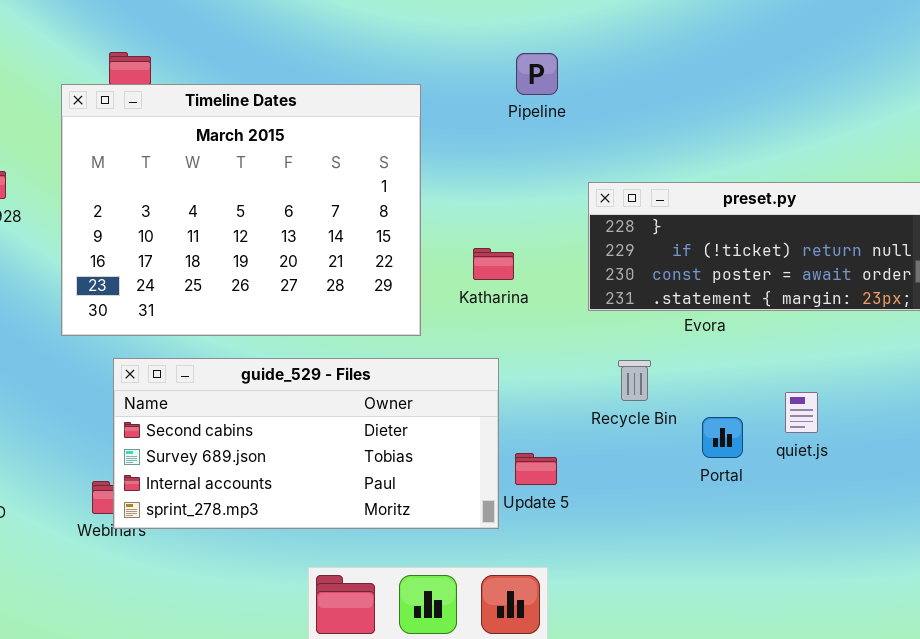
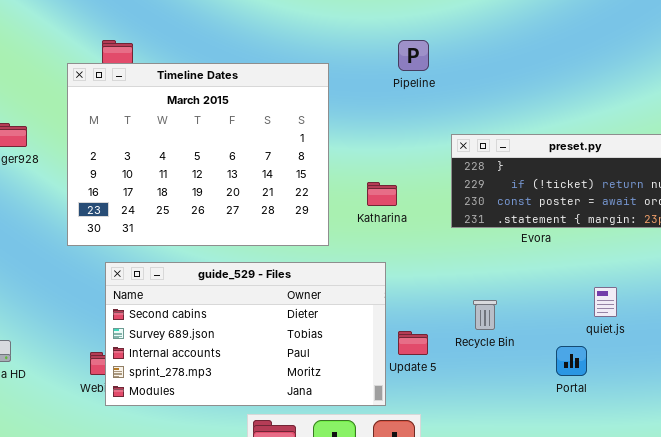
guide_529 - Files: [113,358,499,529] -> [105,262,386,406], resized
Recycle Bin: [618,360,651,401] -> [473,300,497,330], moved
Portal: [702,417,743,458] -> [556,346,587,376], moved

